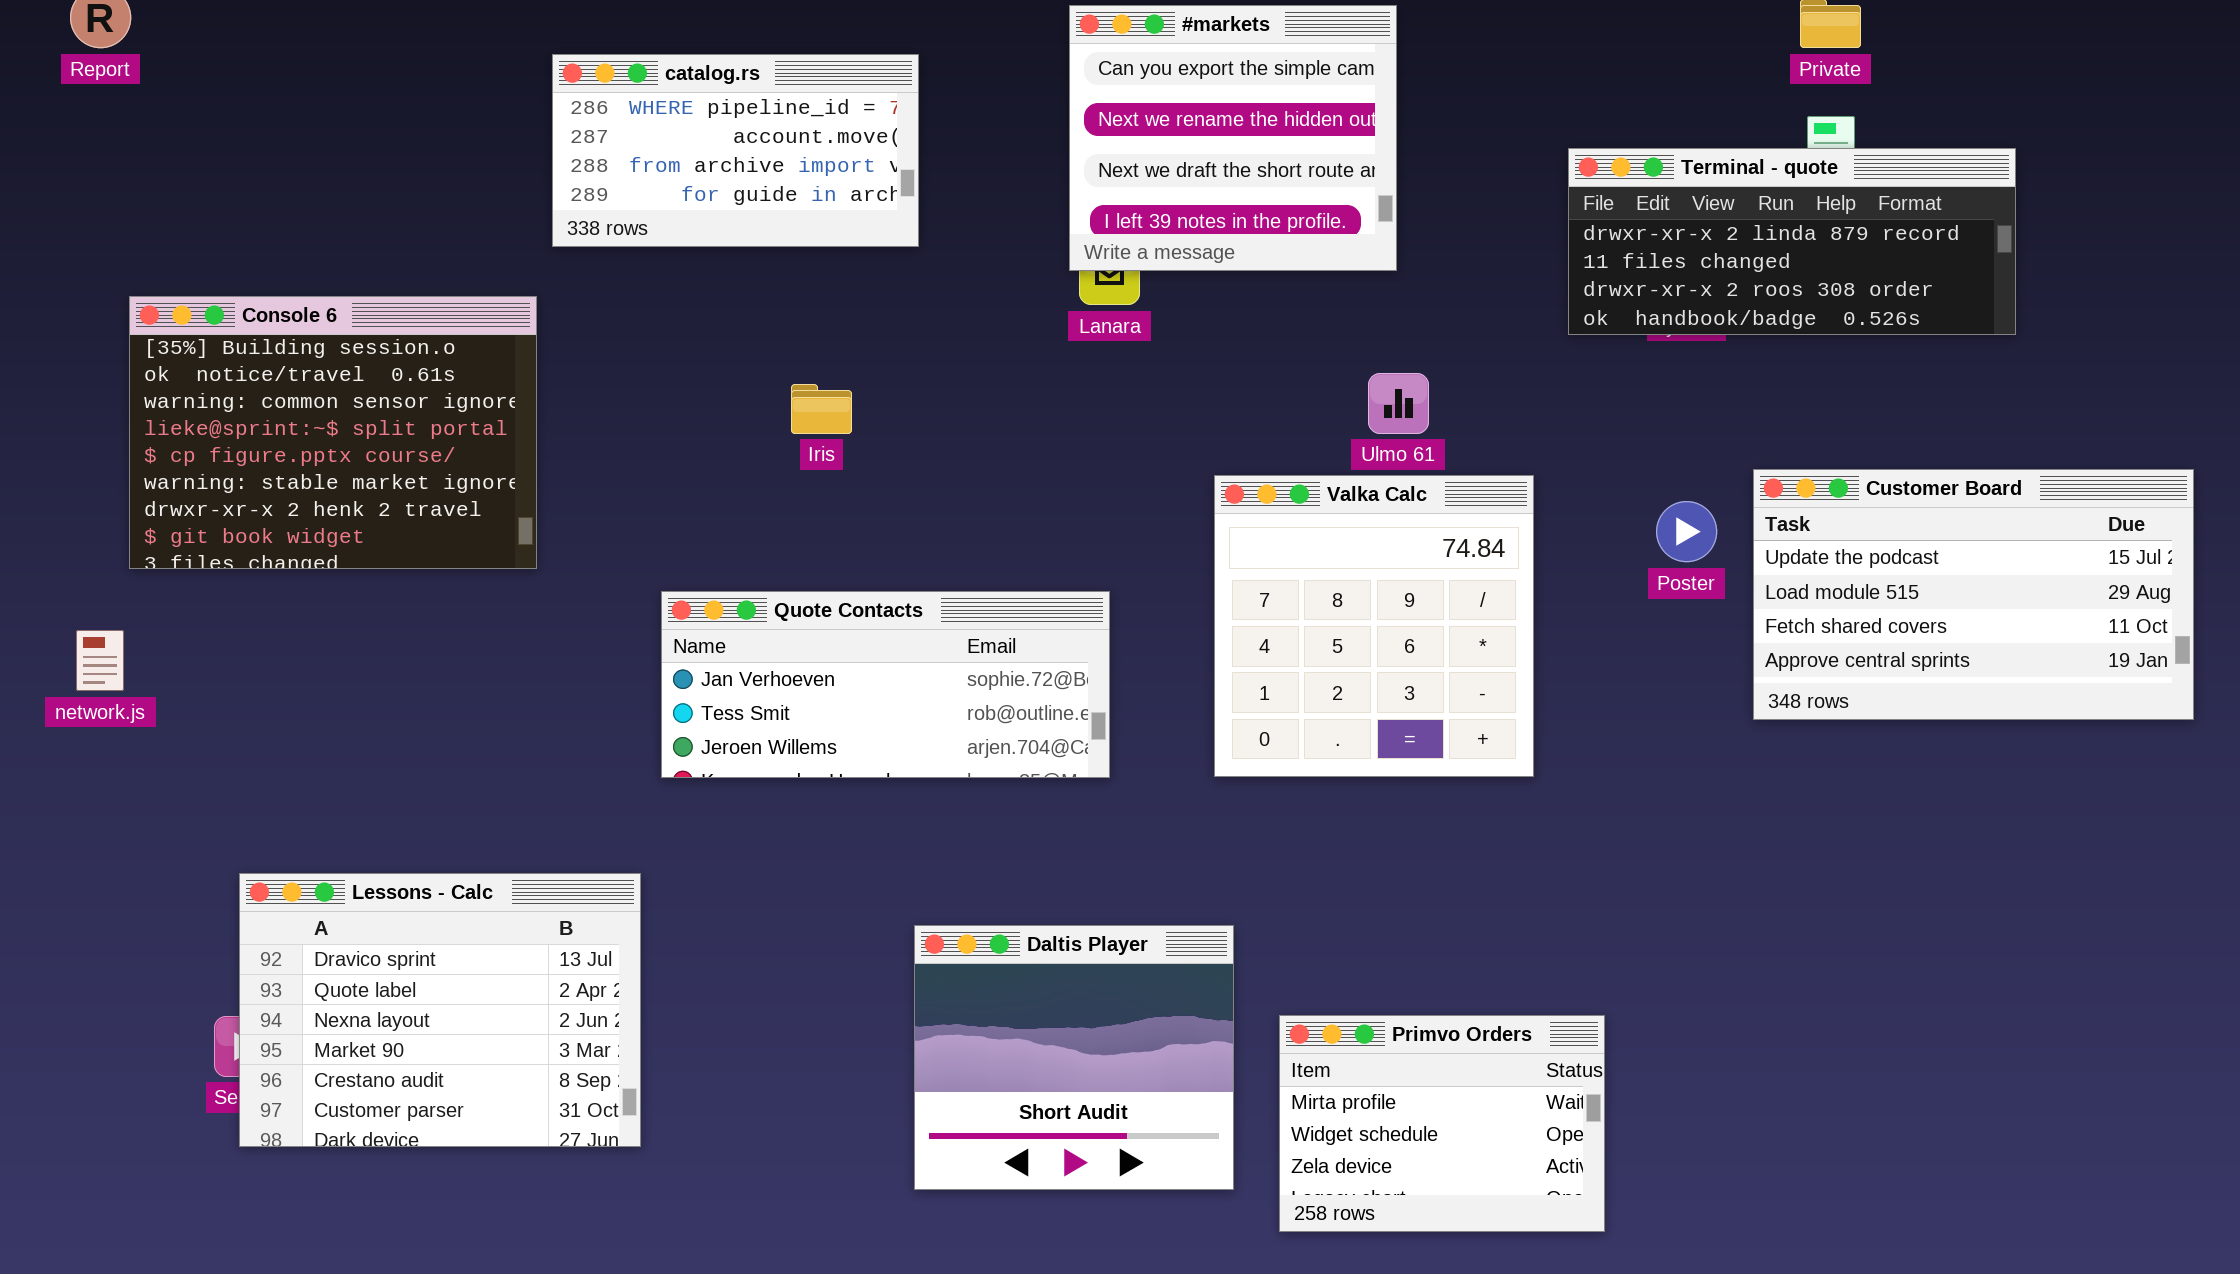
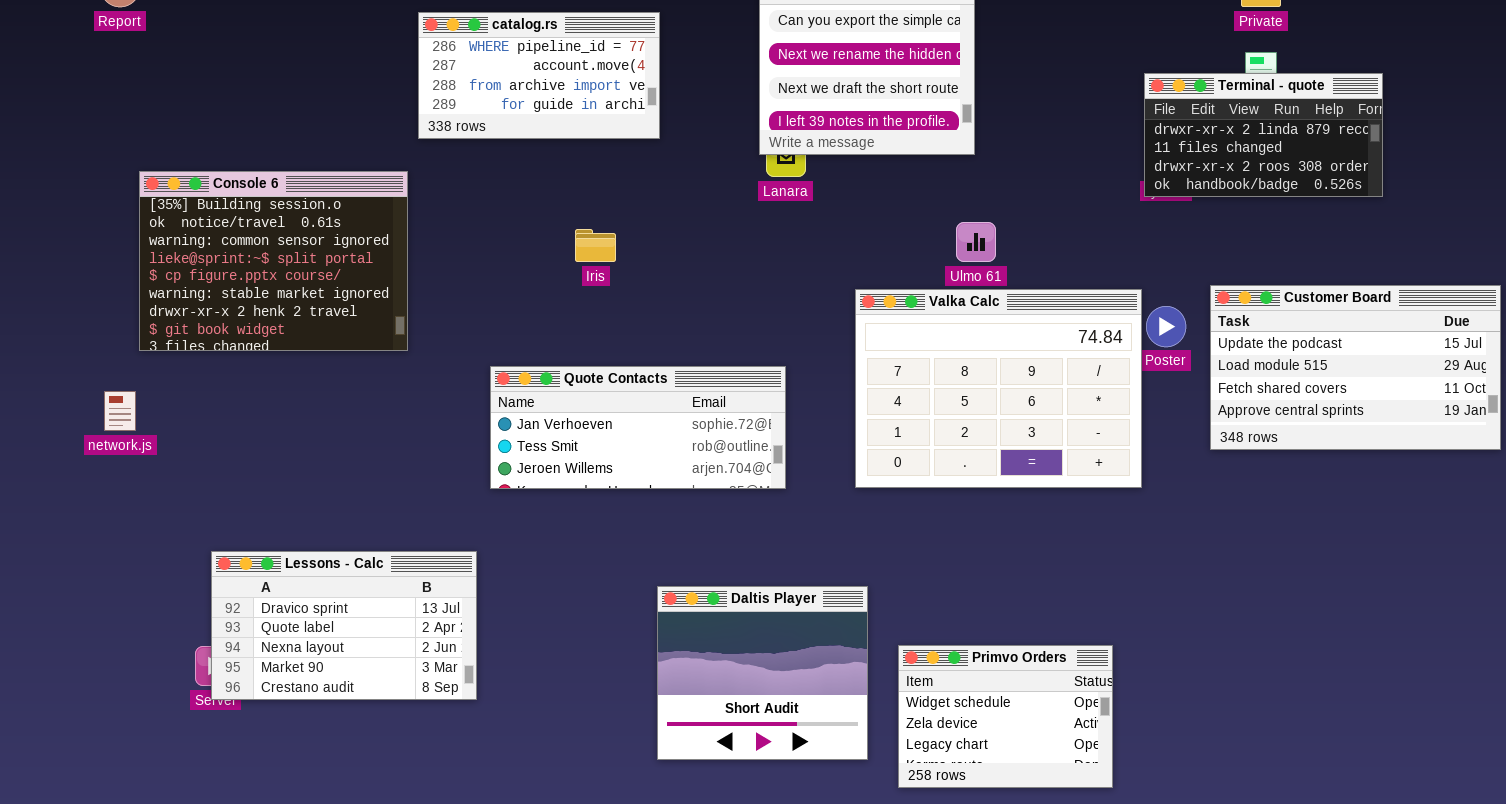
Terminal - quote: [1568,148,2016,335] -> [1144,73,1383,197], resized
Valka Calc: [1214,475,1534,777] -> [855,289,1142,488], resized
Lessons - Calc: [239,873,641,1147] -> [211,551,477,700], resized
Primvo Orders: [1279,1015,1605,1232] -> [898,645,1113,788], scrolled down 1 row

